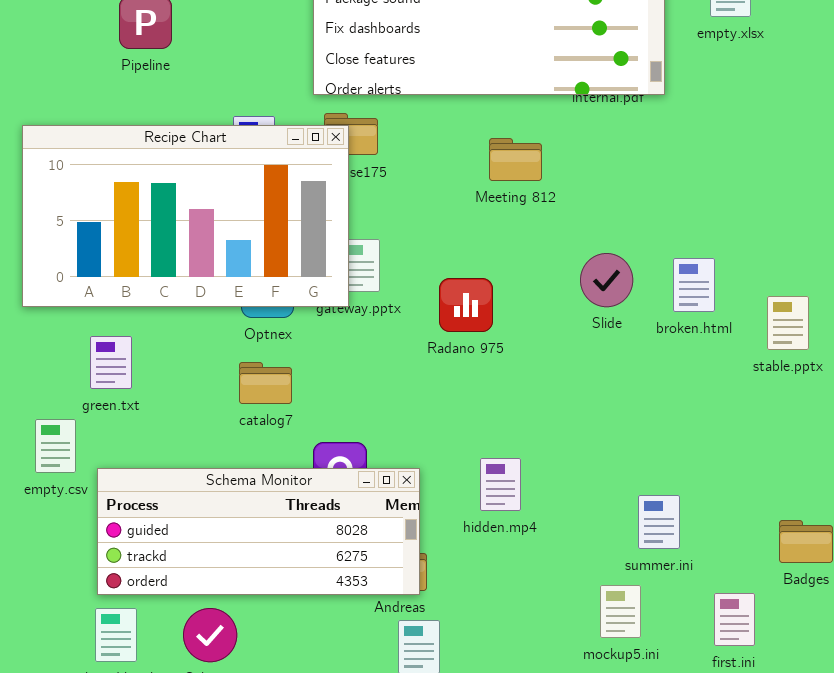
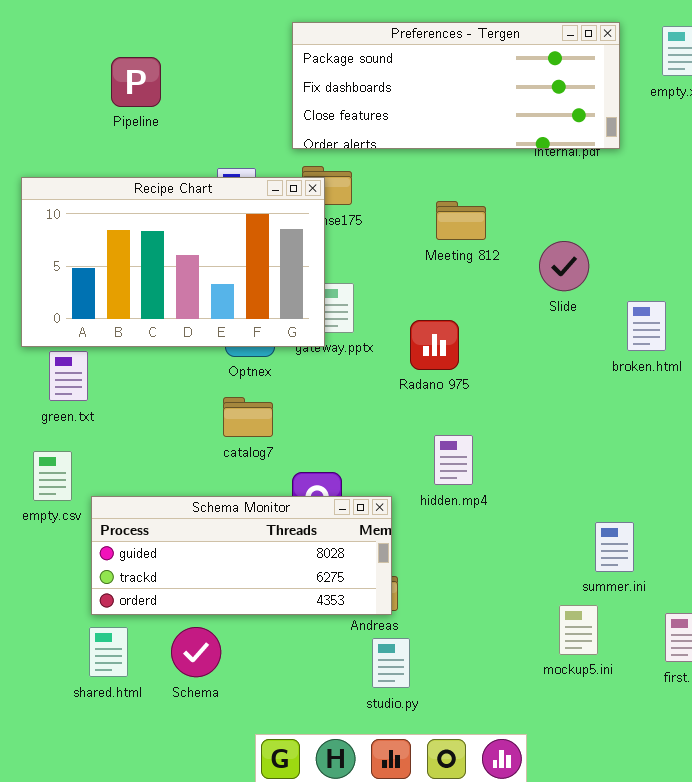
Meeting 812: [489,138,542,181] -> [436,201,486,240], moved
Slide: [580,253,633,307] -> [539,241,589,291], moved
green.txt: [90,336,132,389] -> [49,351,88,401], moved
hidden.mp4: [480,458,521,511] -> [434,435,473,485], moved

